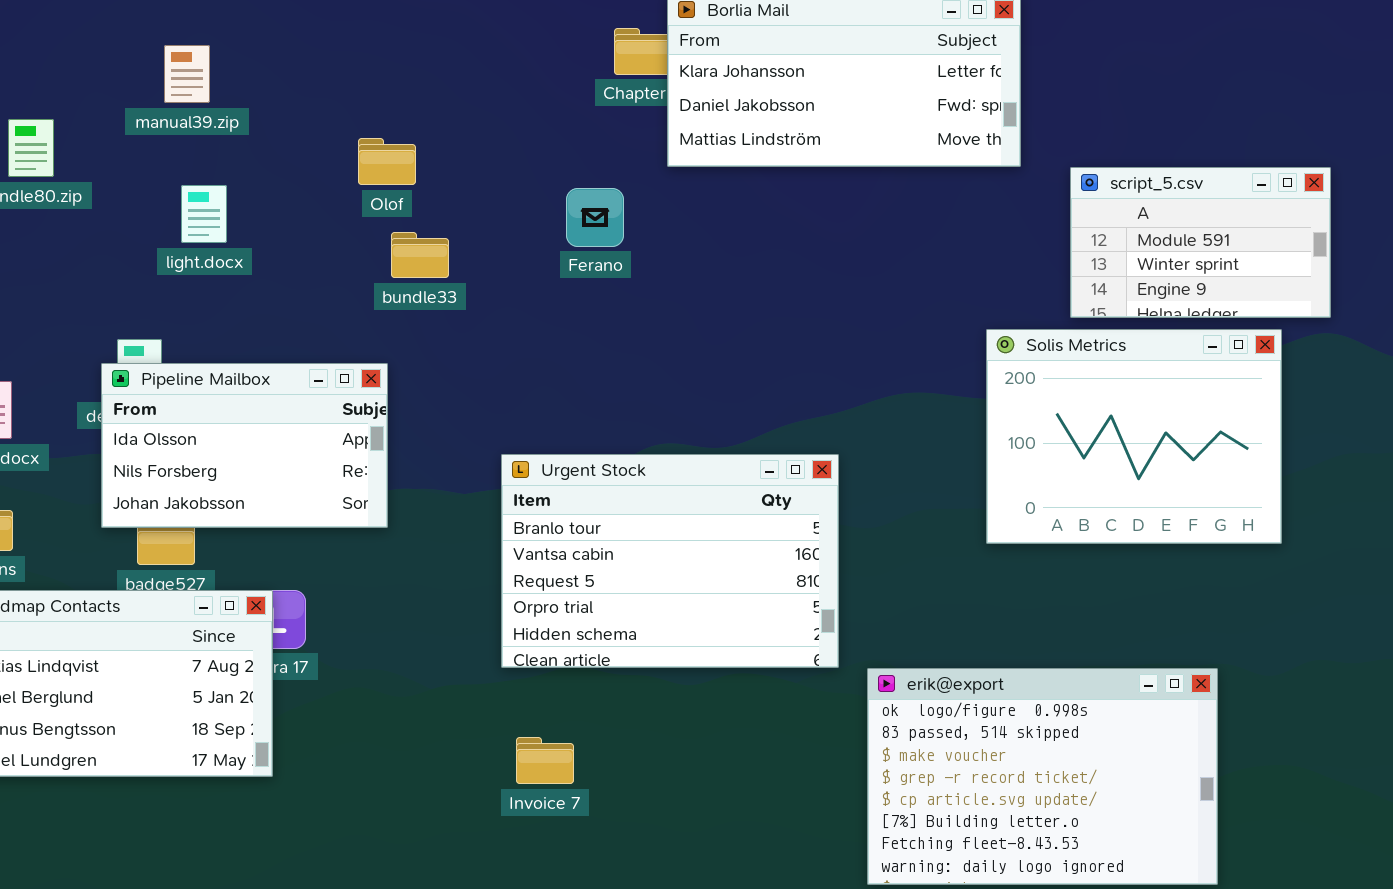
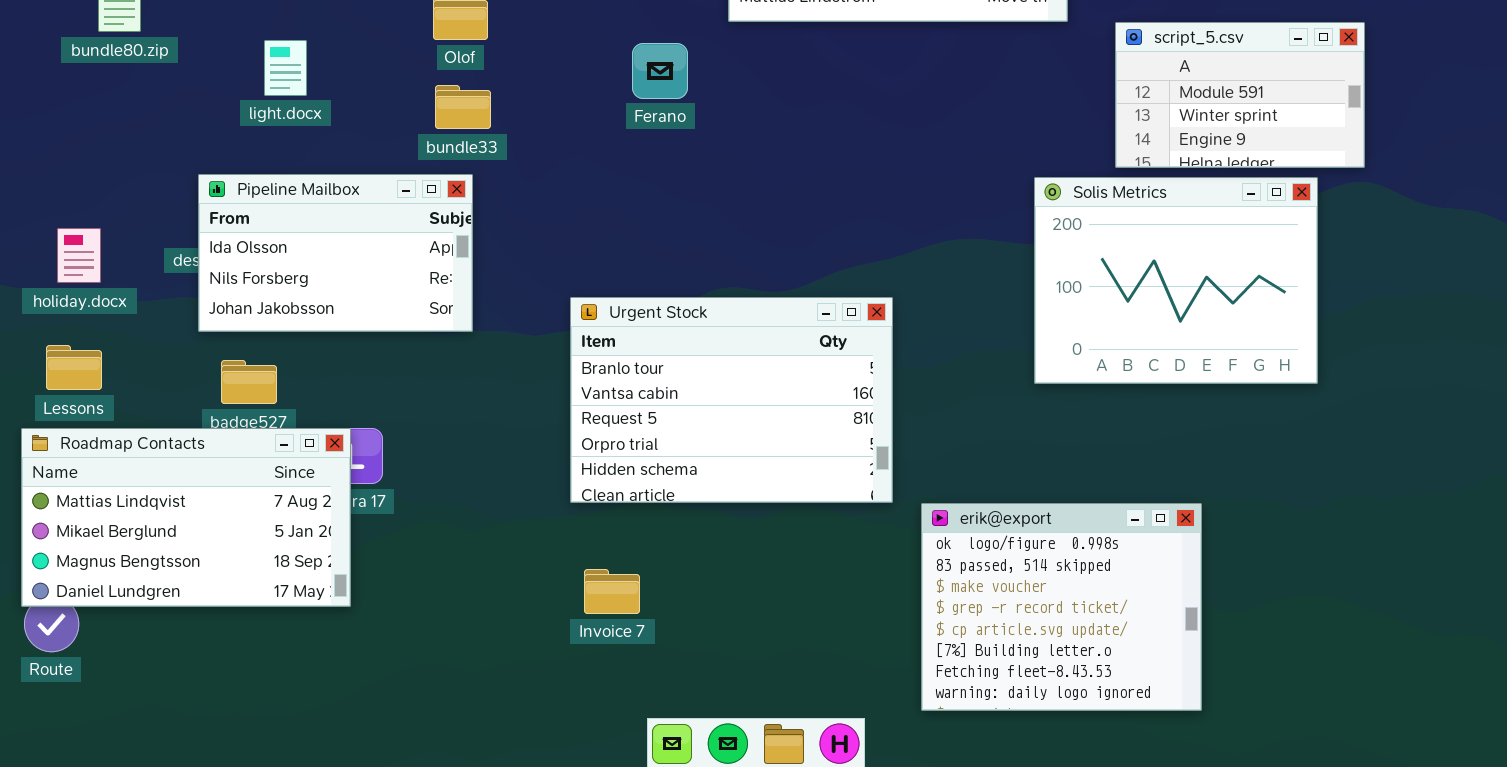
bundle33: [391,232,449,278] -> [435,85,491,129], moved
Pipeline Mailbox: [101,363,388,528] -> [198,174,473,332], moved
erik@export: [867,668,1218,885] -> [921,503,1202,711], resized

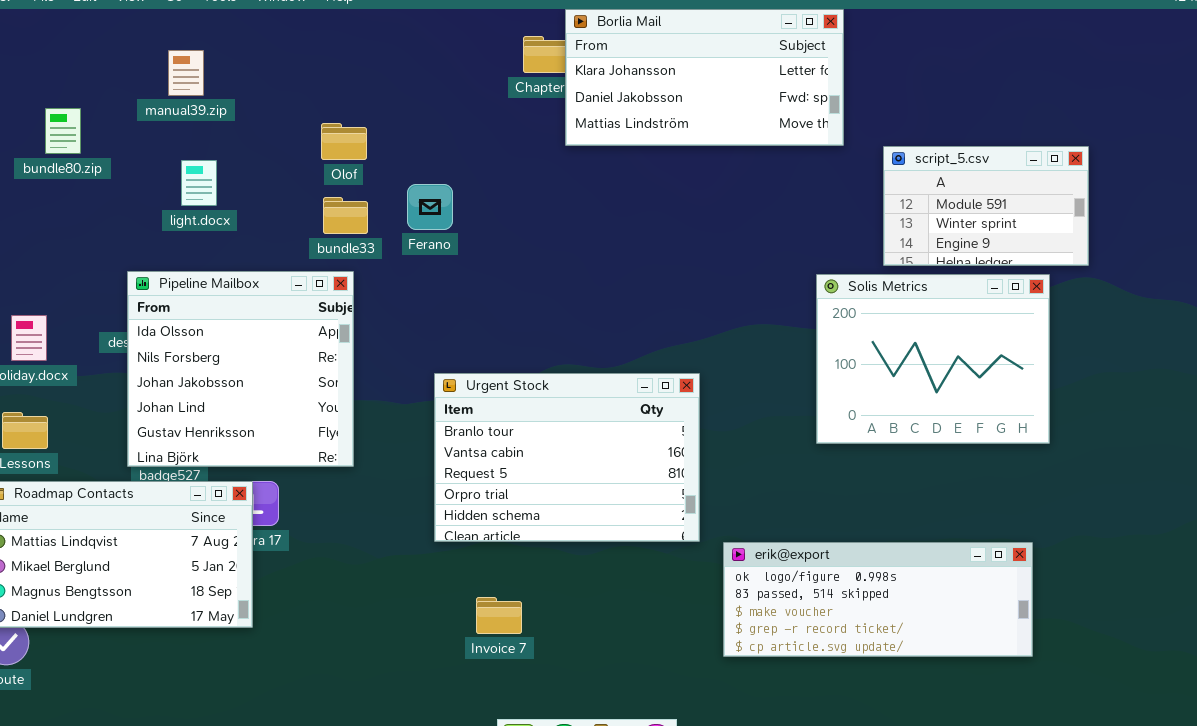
Ferano: [632,43,688,99] -> [407,184,453,230], moved
Pipeline Mailbox: [198,174,473,332] -> [127,271,354,467], resized
erik@export: [921,503,1202,711] -> [723,542,1033,657], resized
Invoice 7: [584,569,640,614] -> [476,597,522,634], moved

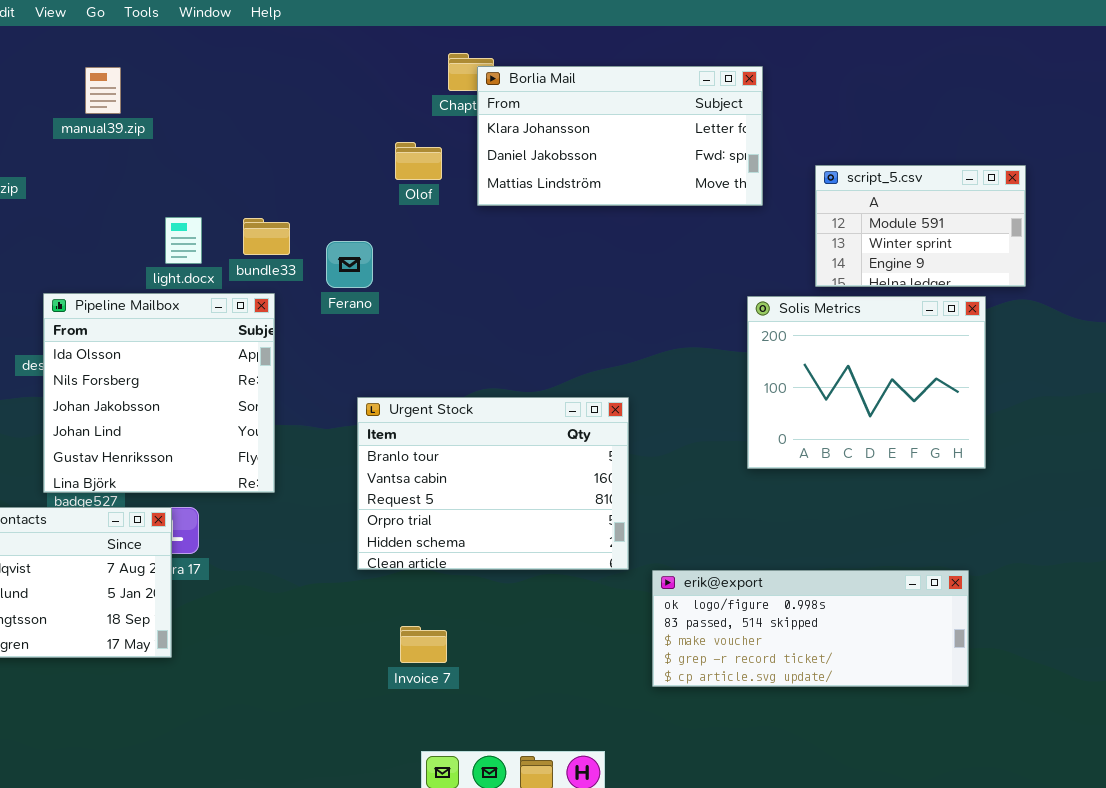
Borlia Mail: [565,9,844,146] -> [477,66,763,206], moved
Olof: [321,123,367,160] -> [395,142,442,180], moved
light.docx: [181,160,217,206] -> [165,217,202,264], moved
Ferano: [407,184,453,230] -> [326,241,373,288], moved

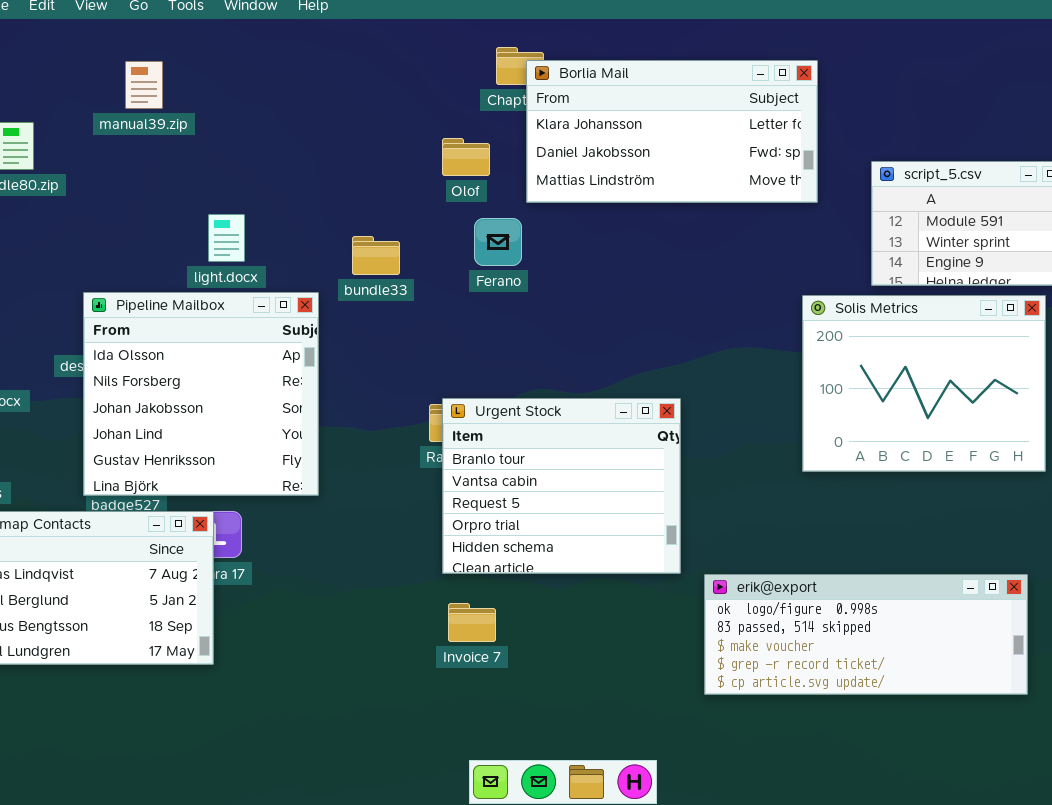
bundle33: [243,218,290,255] -> [352,236,400,275], moved
Ferano: [326,241,373,288] -> [474,218,522,266], moved
Urgent Stock: [357,397,629,570] -> [442,398,681,574], resized
Invoice 7: [400,626,447,663] -> [448,603,496,642], moved

